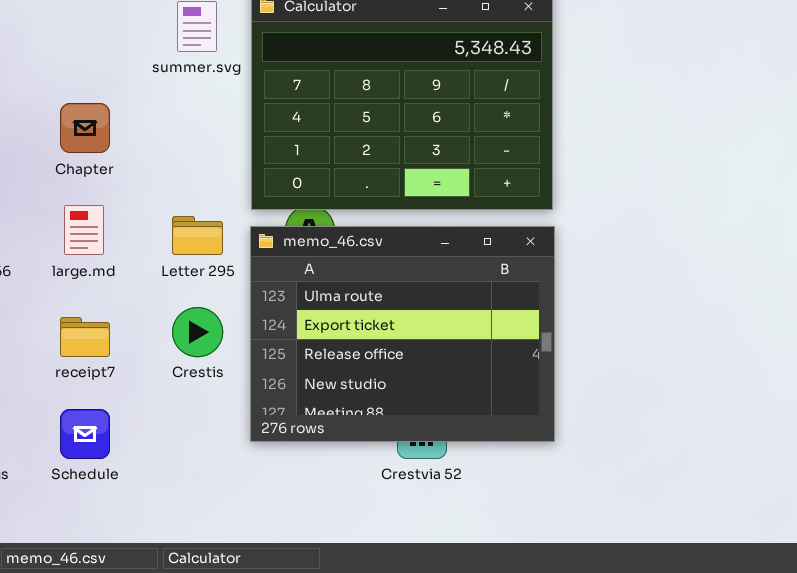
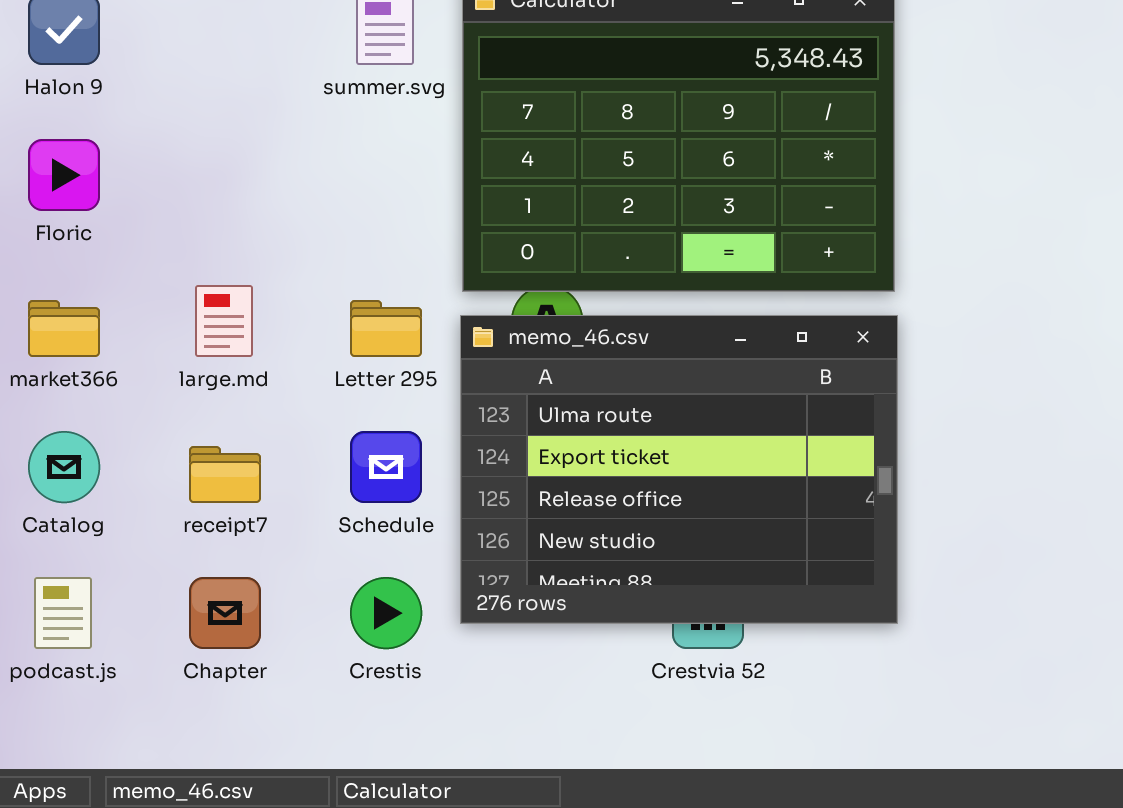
Chapter: [60,103,110,153] -> [189,577,261,649], moved
Crestis: [172,307,223,357] -> [350,577,422,649], moved
Schedule: [60,409,110,459] -> [350,431,422,503], moved

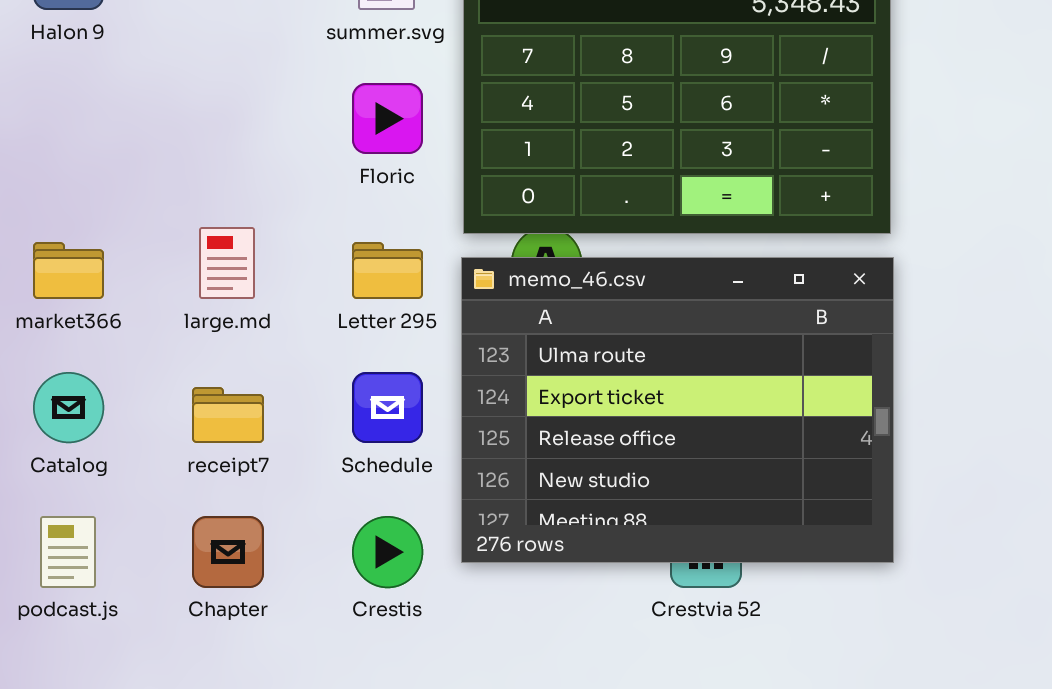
Floric: [28,139,100,211] -> [352,83,423,154], moved

